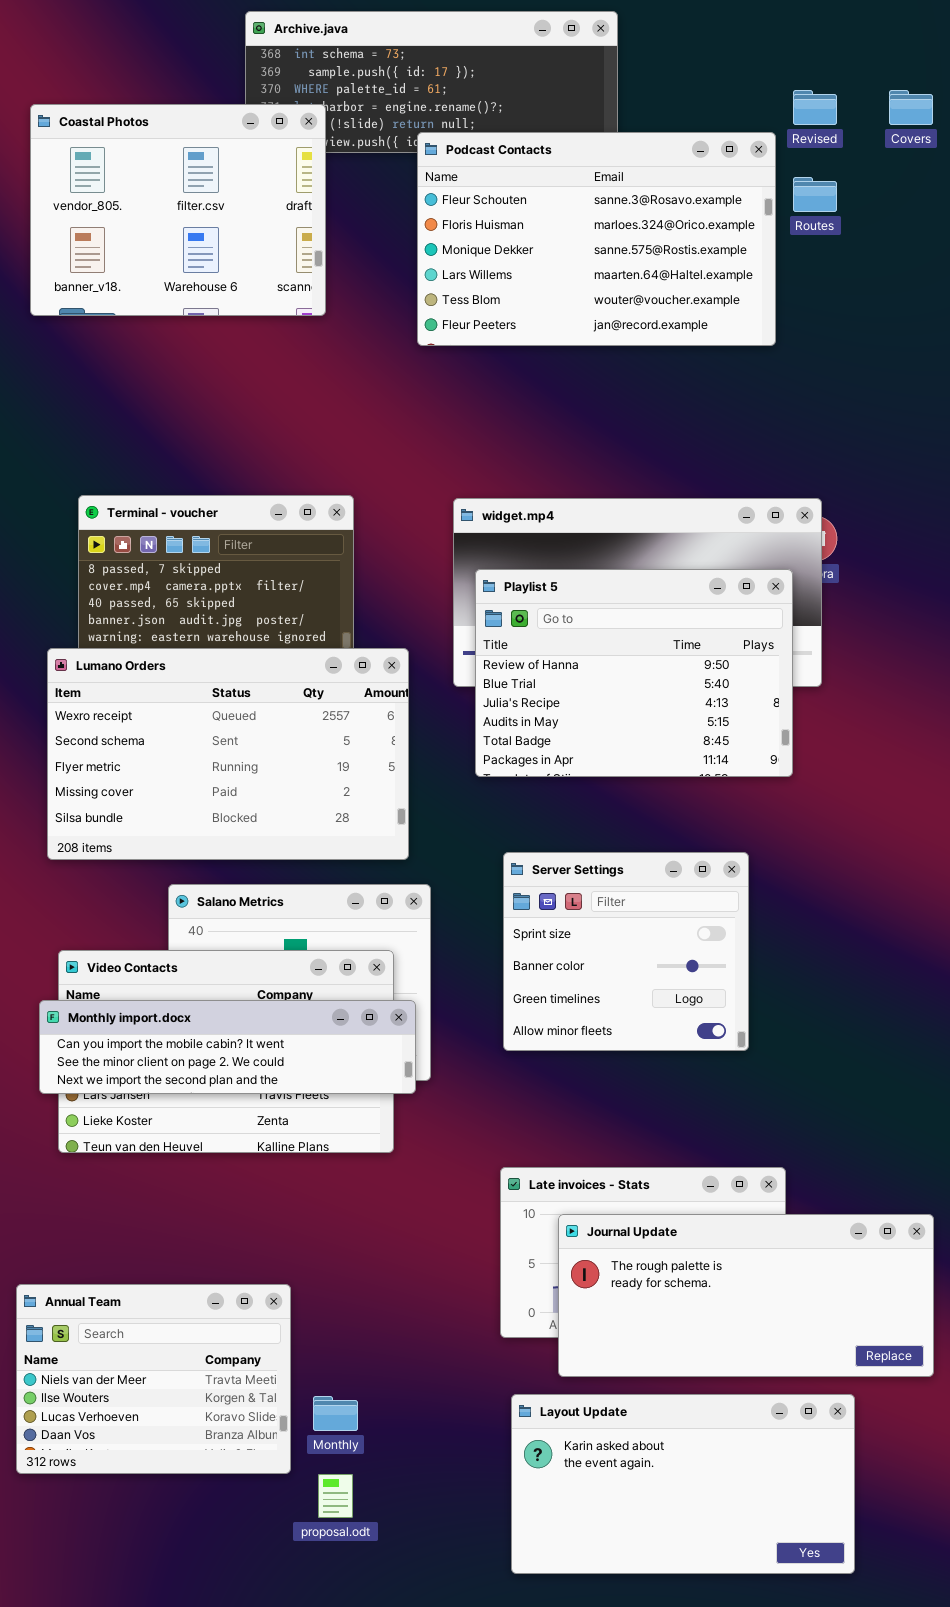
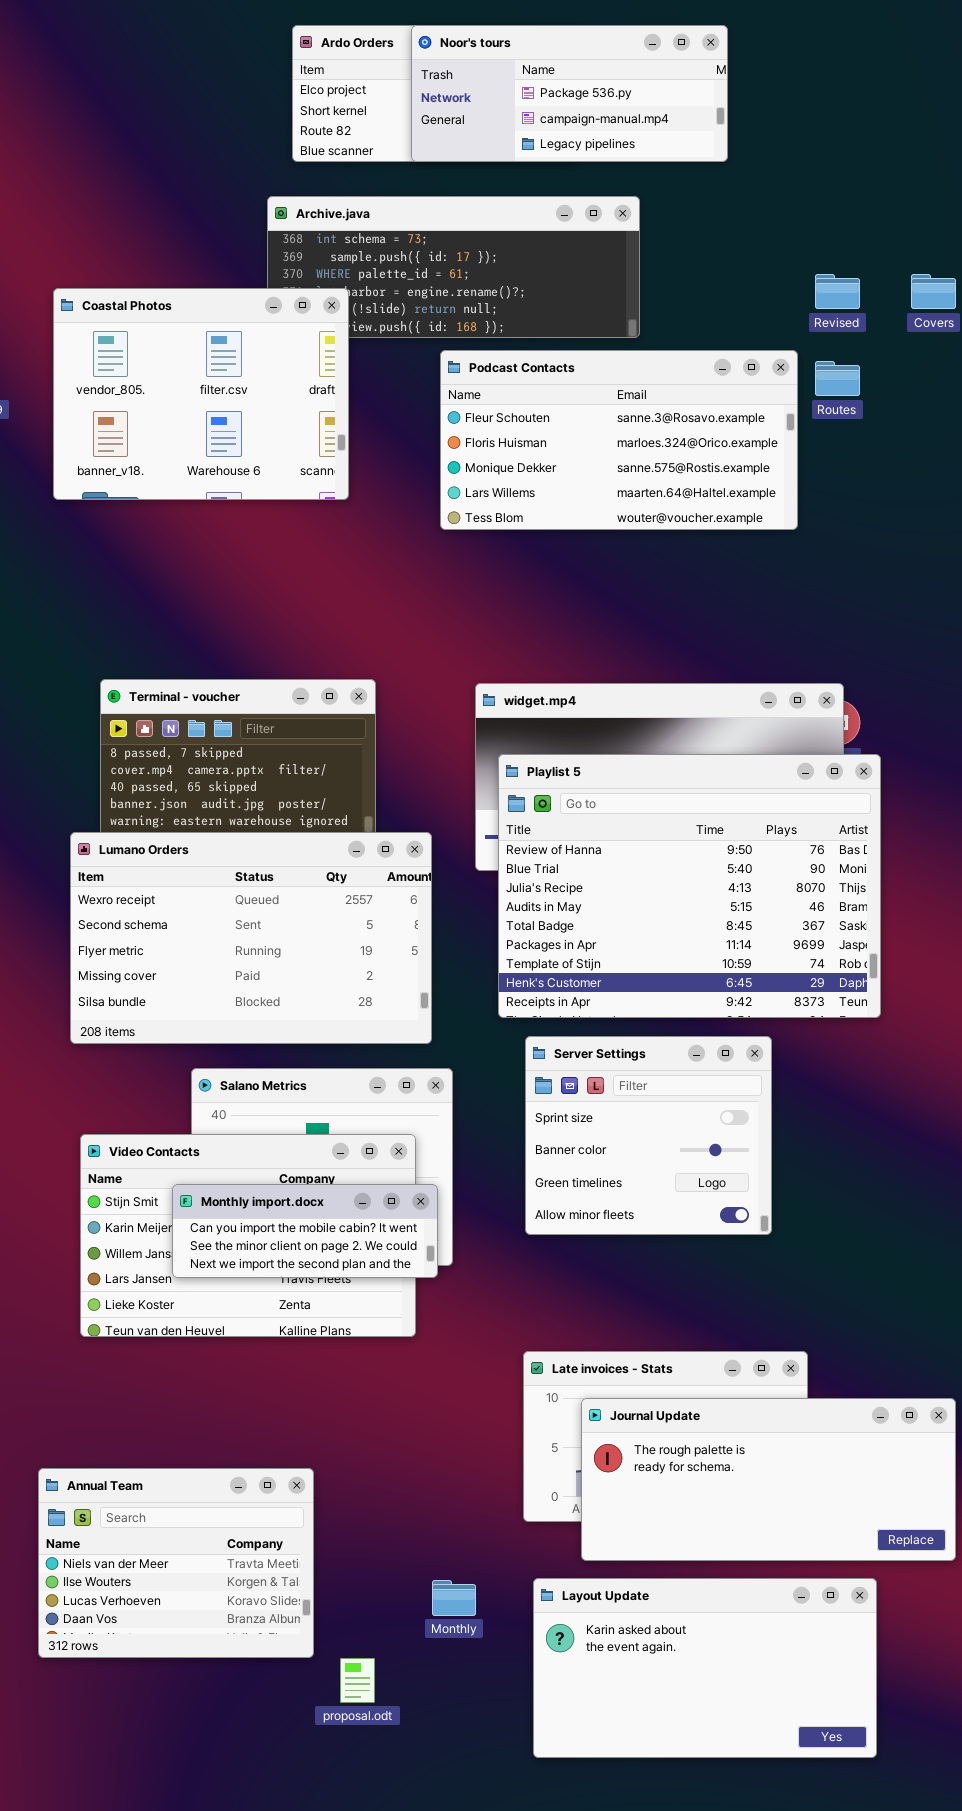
Podcast Contacts: [417,132,776,346] -> [440,350,798,530], resized
Playlist 5: [475,569,793,777] -> [498,754,881,1018], resized
Monthly import.docx: [39,1000,416,1094] -> [172,1184,438,1278], resized
Monthly: [313,1396,358,1431] -> [432,1580,476,1616], moved

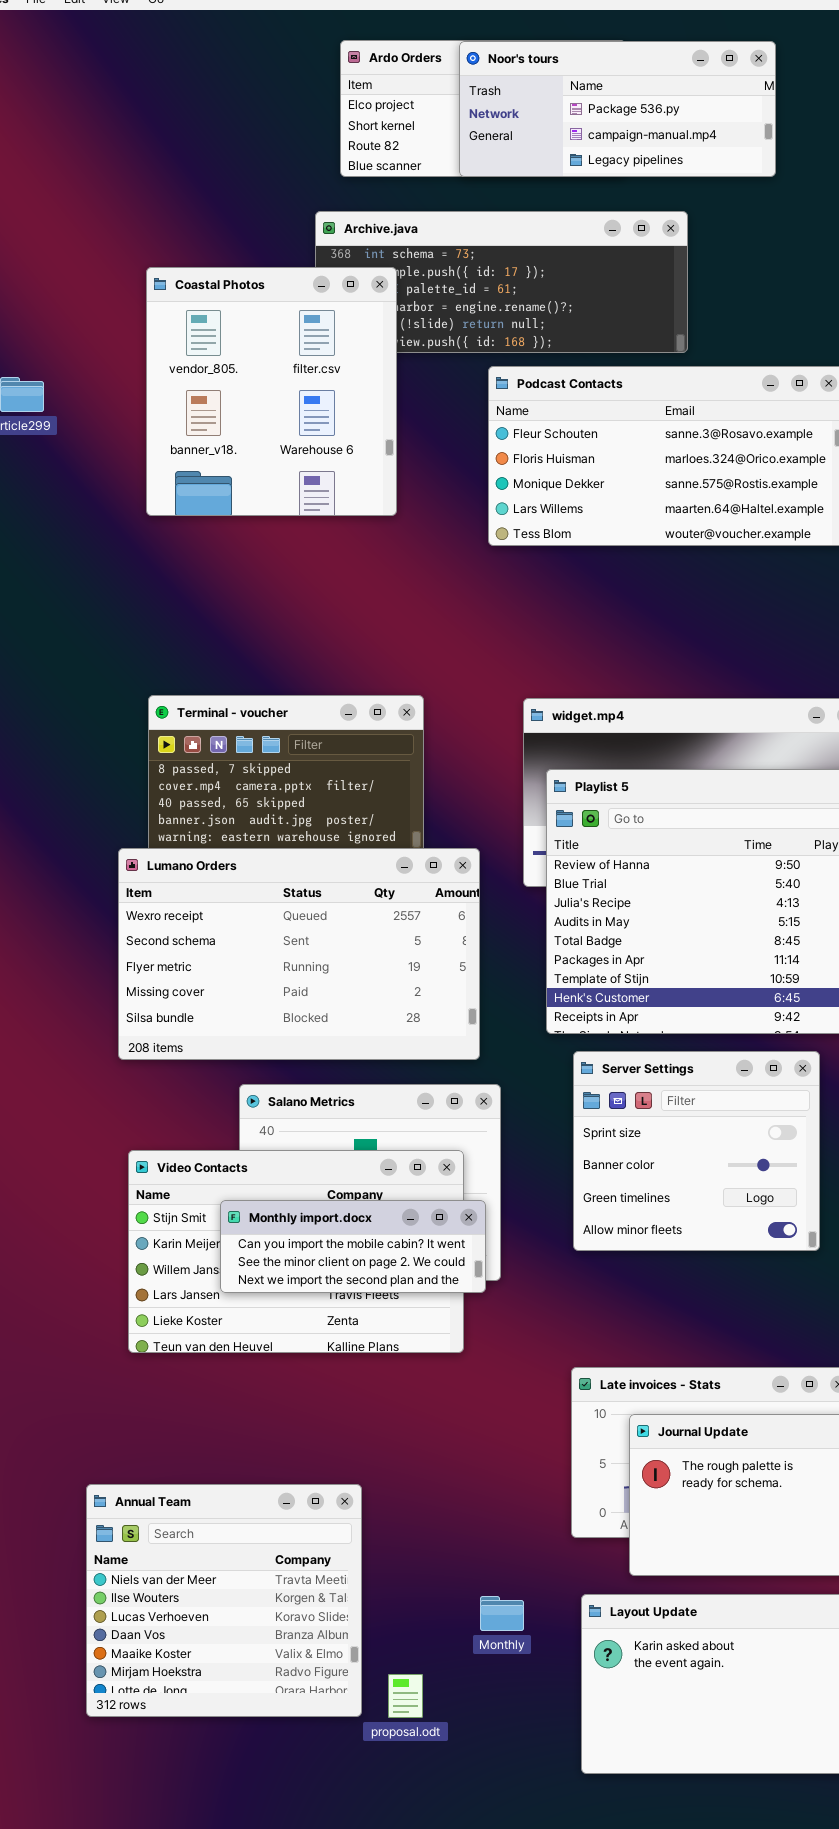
Coastal Photos: [53,288,349,500] -> [146,267,397,516], resized
Annual Team: [38,1468,314,1658] -> [86,1484,362,1717], resized

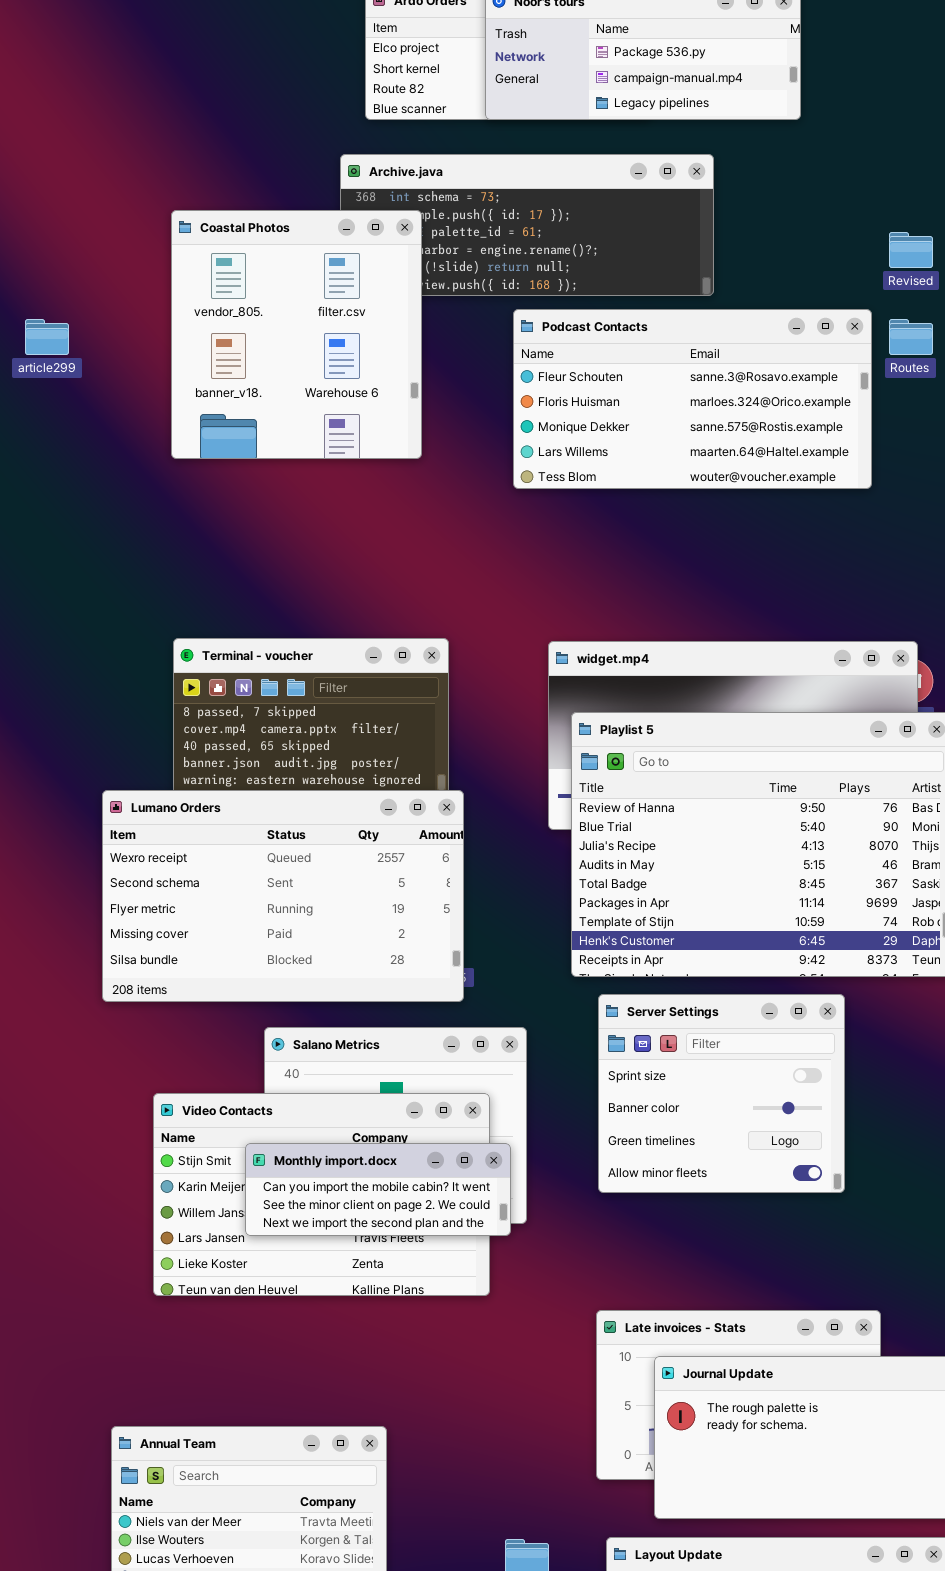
Lumano Orders: [118,848,480,1060] -> [102,790,464,1002], moved

